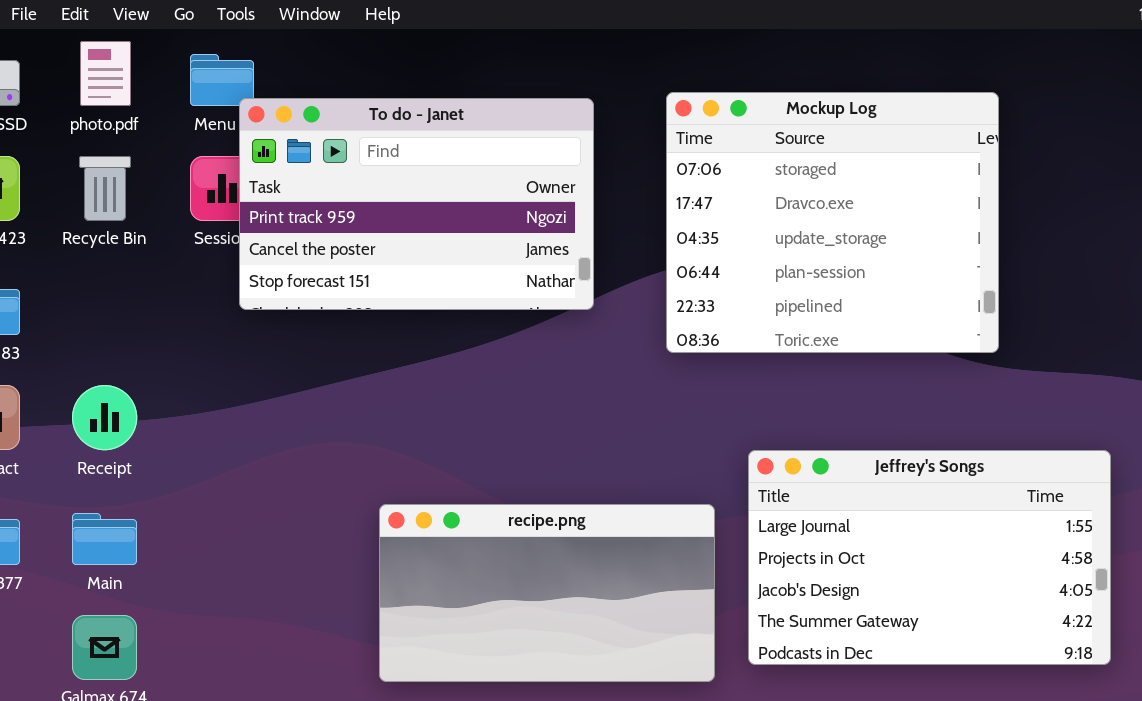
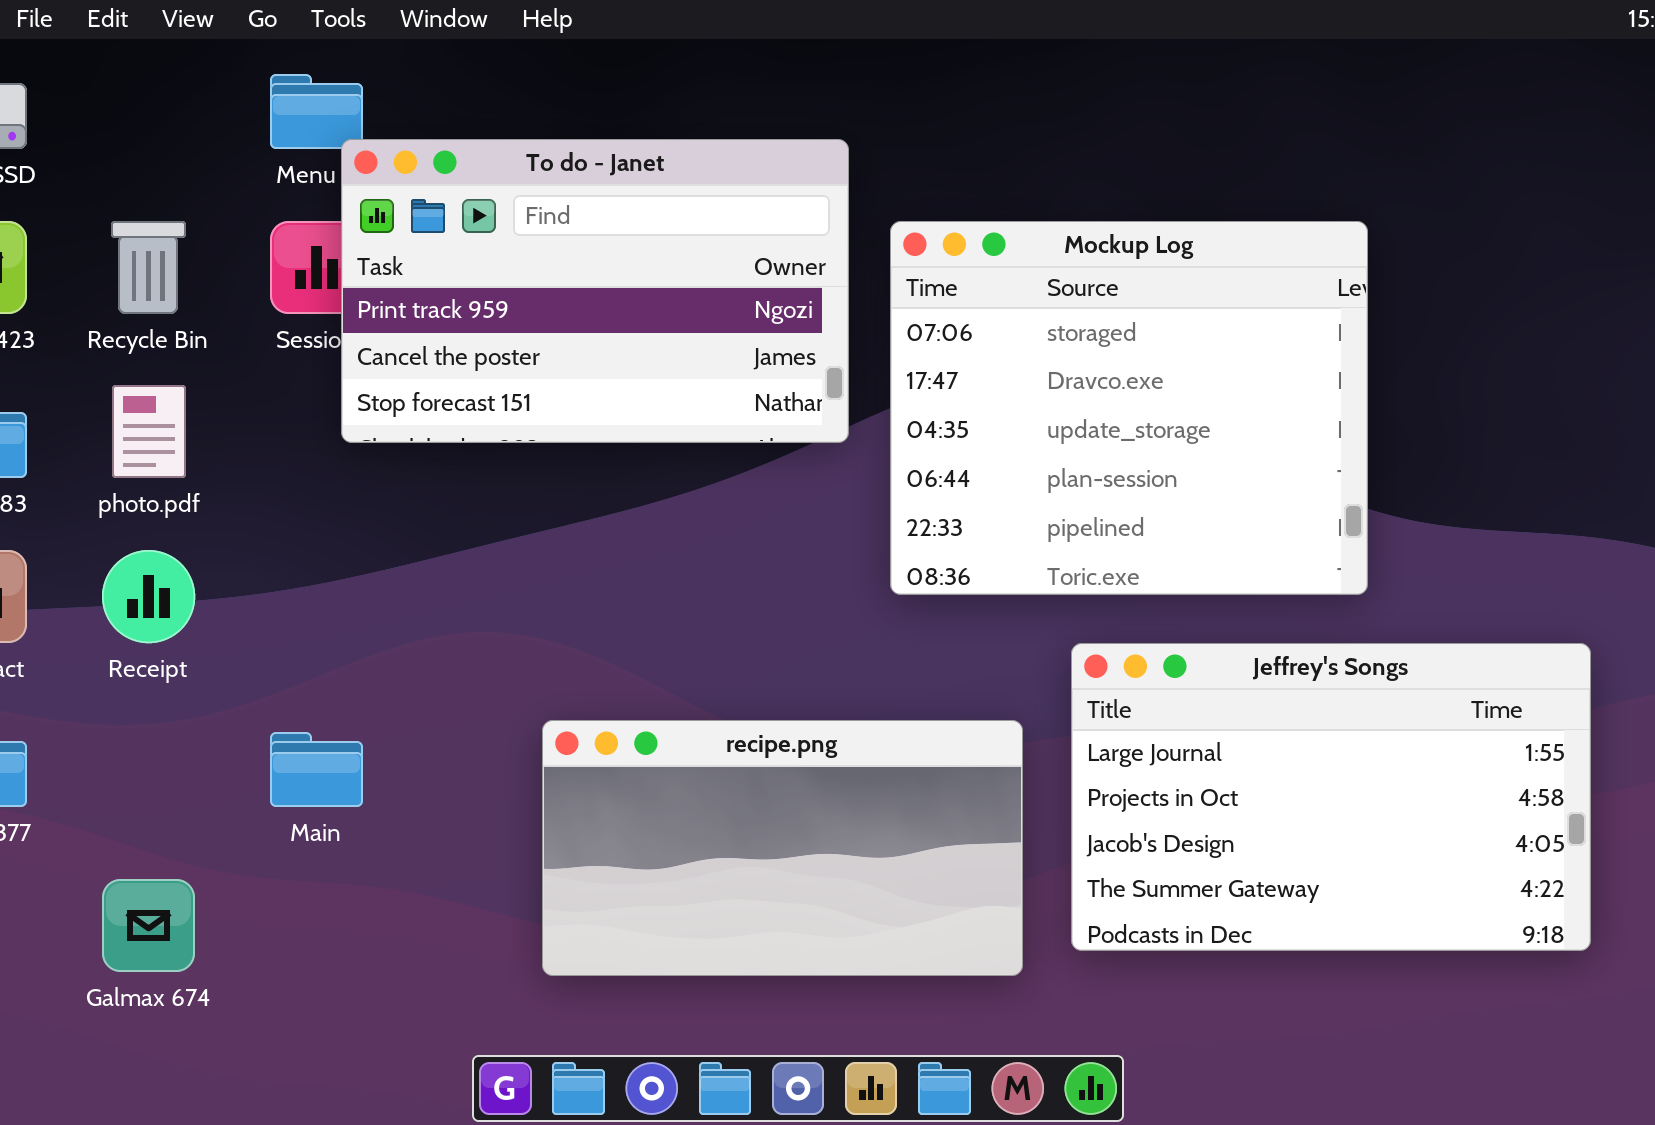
photo.pdf: [80,41,131,106] -> [112,385,186,478], moved
Mockup Log: [666,92,999,353] -> [890,221,1368,595], moved
Main: [72,513,137,565] -> [270,732,363,807], moved

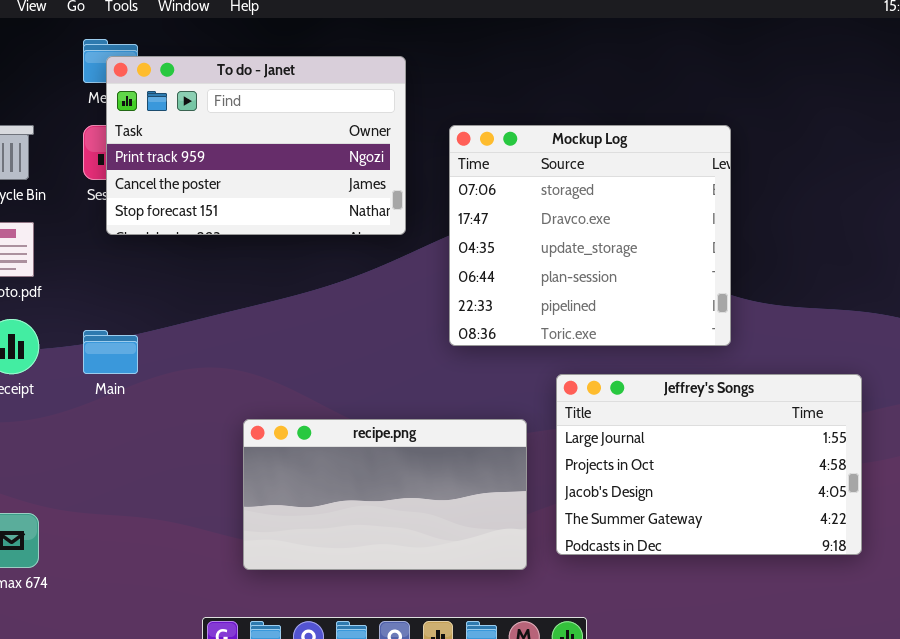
To do - Janet: [341,139,849,443] -> [106,56,406,235], moved
Main: [270,732,363,807] -> [83,330,138,374], moved

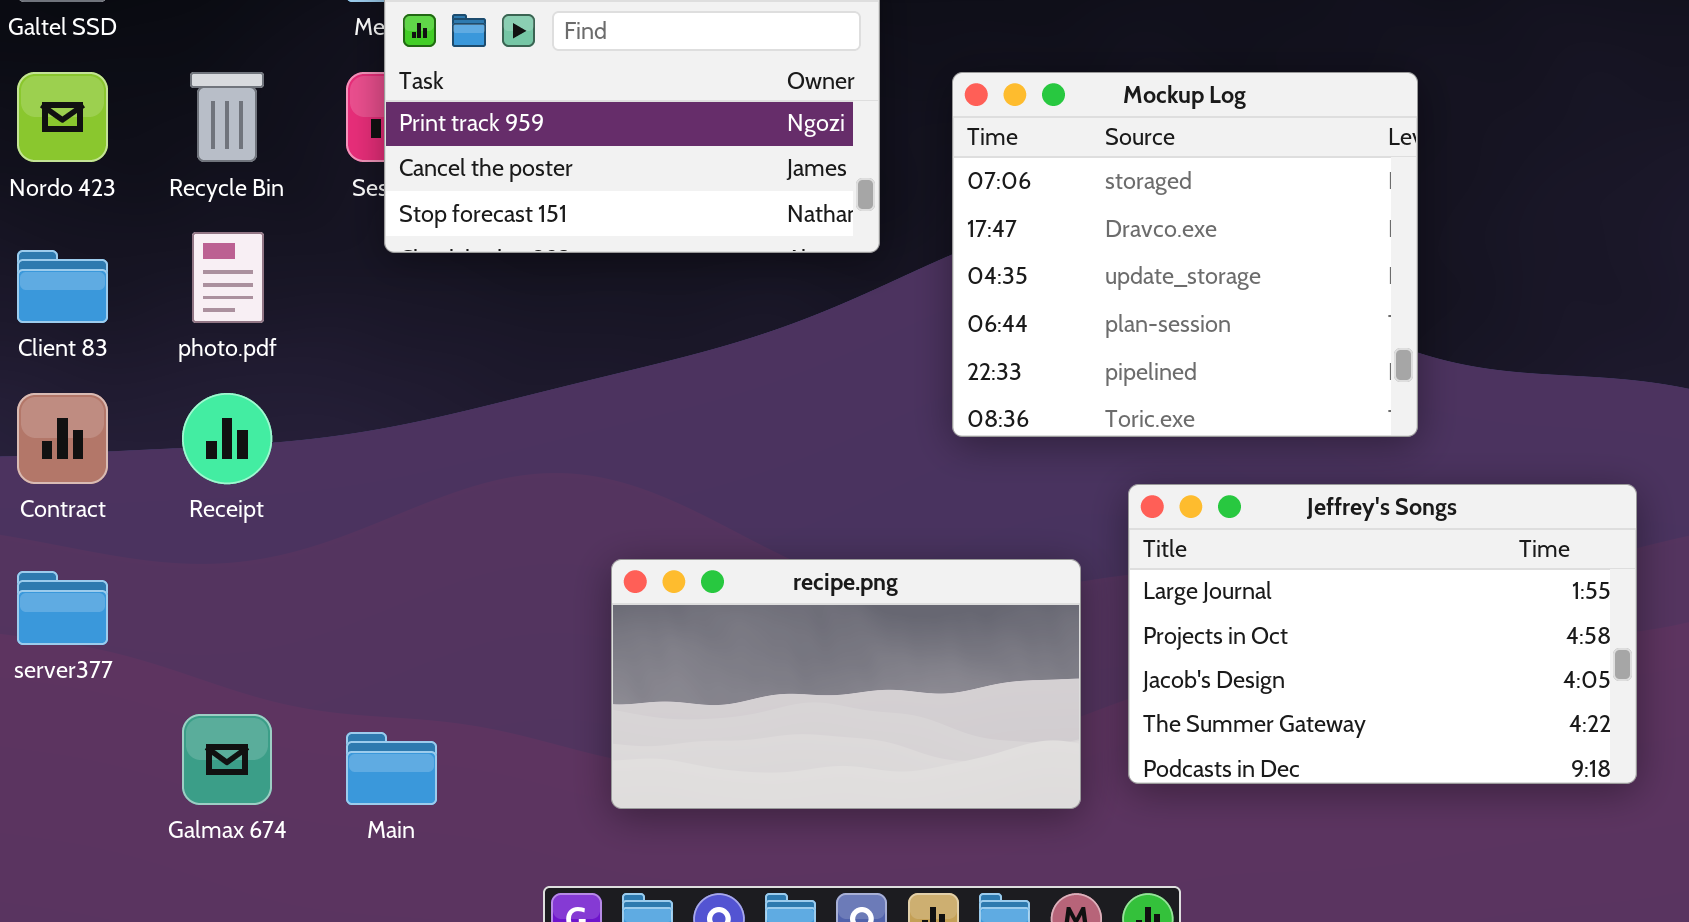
Main: [83,330,138,374] -> [346,732,437,805], moved

